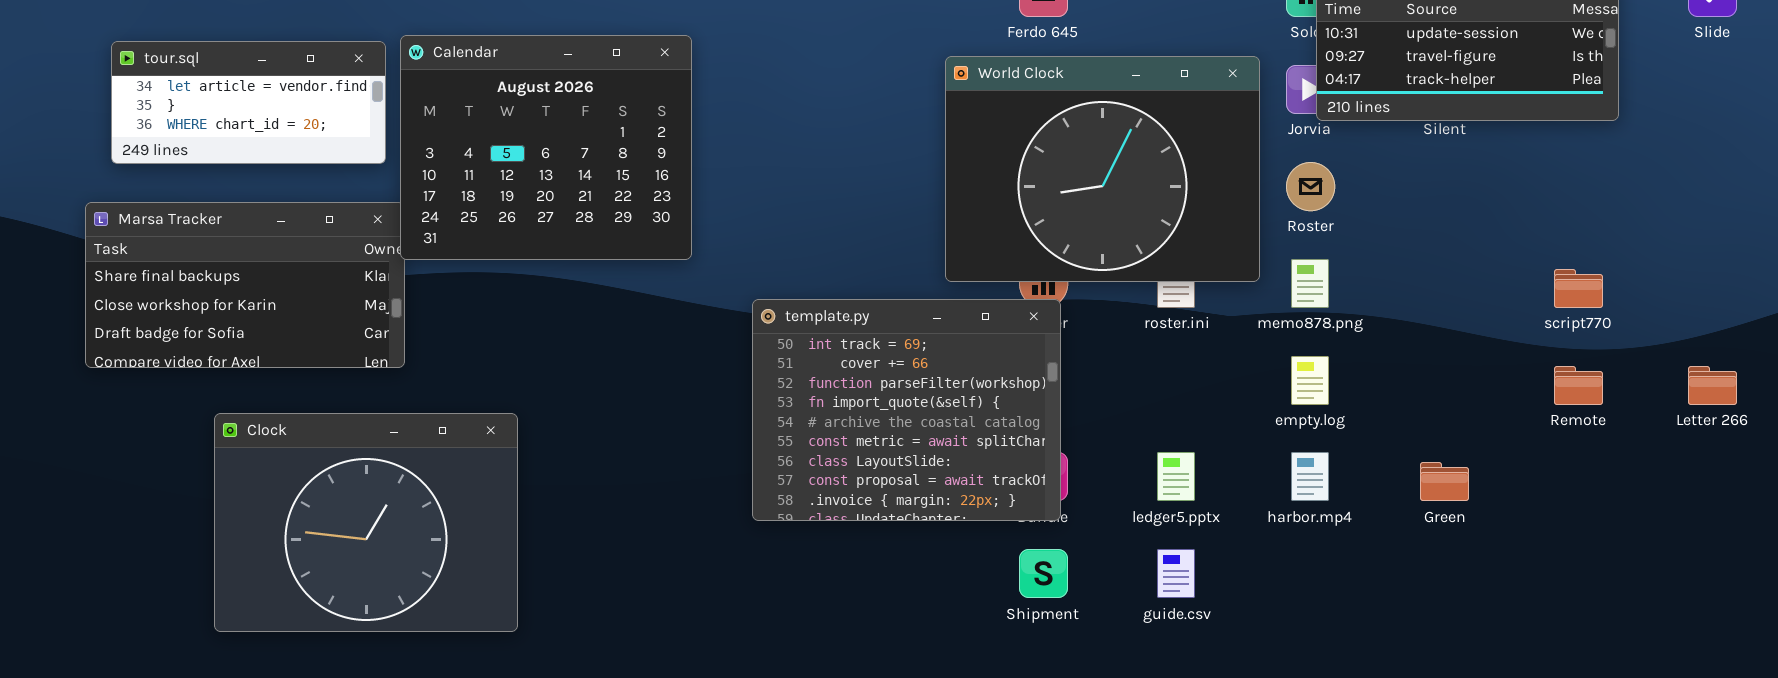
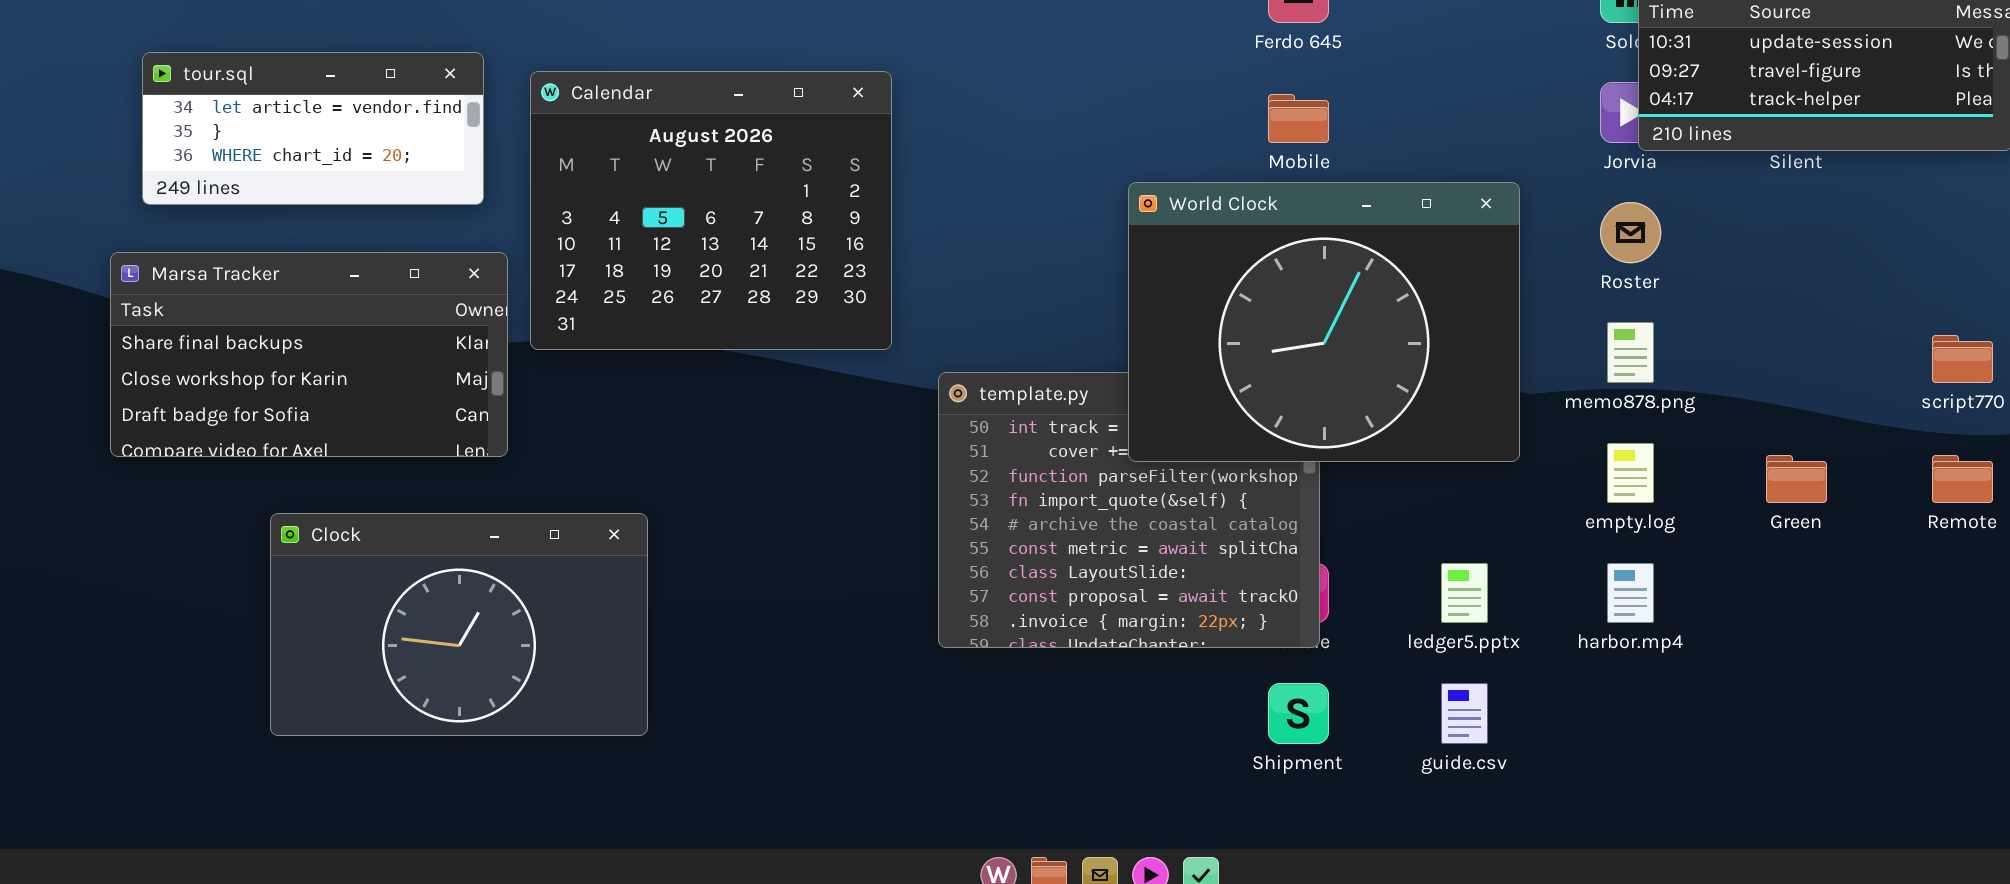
Calendar: [400,35,692,260] -> [530,71,892,350], moved
World Clock: [945,56,1260,282] -> [1128,182,1520,462], moved
Clock: [214,413,518,632] -> [270,513,648,736], resized
Green: [1420,462,1469,501] -> [1766,455,1827,503], moved

